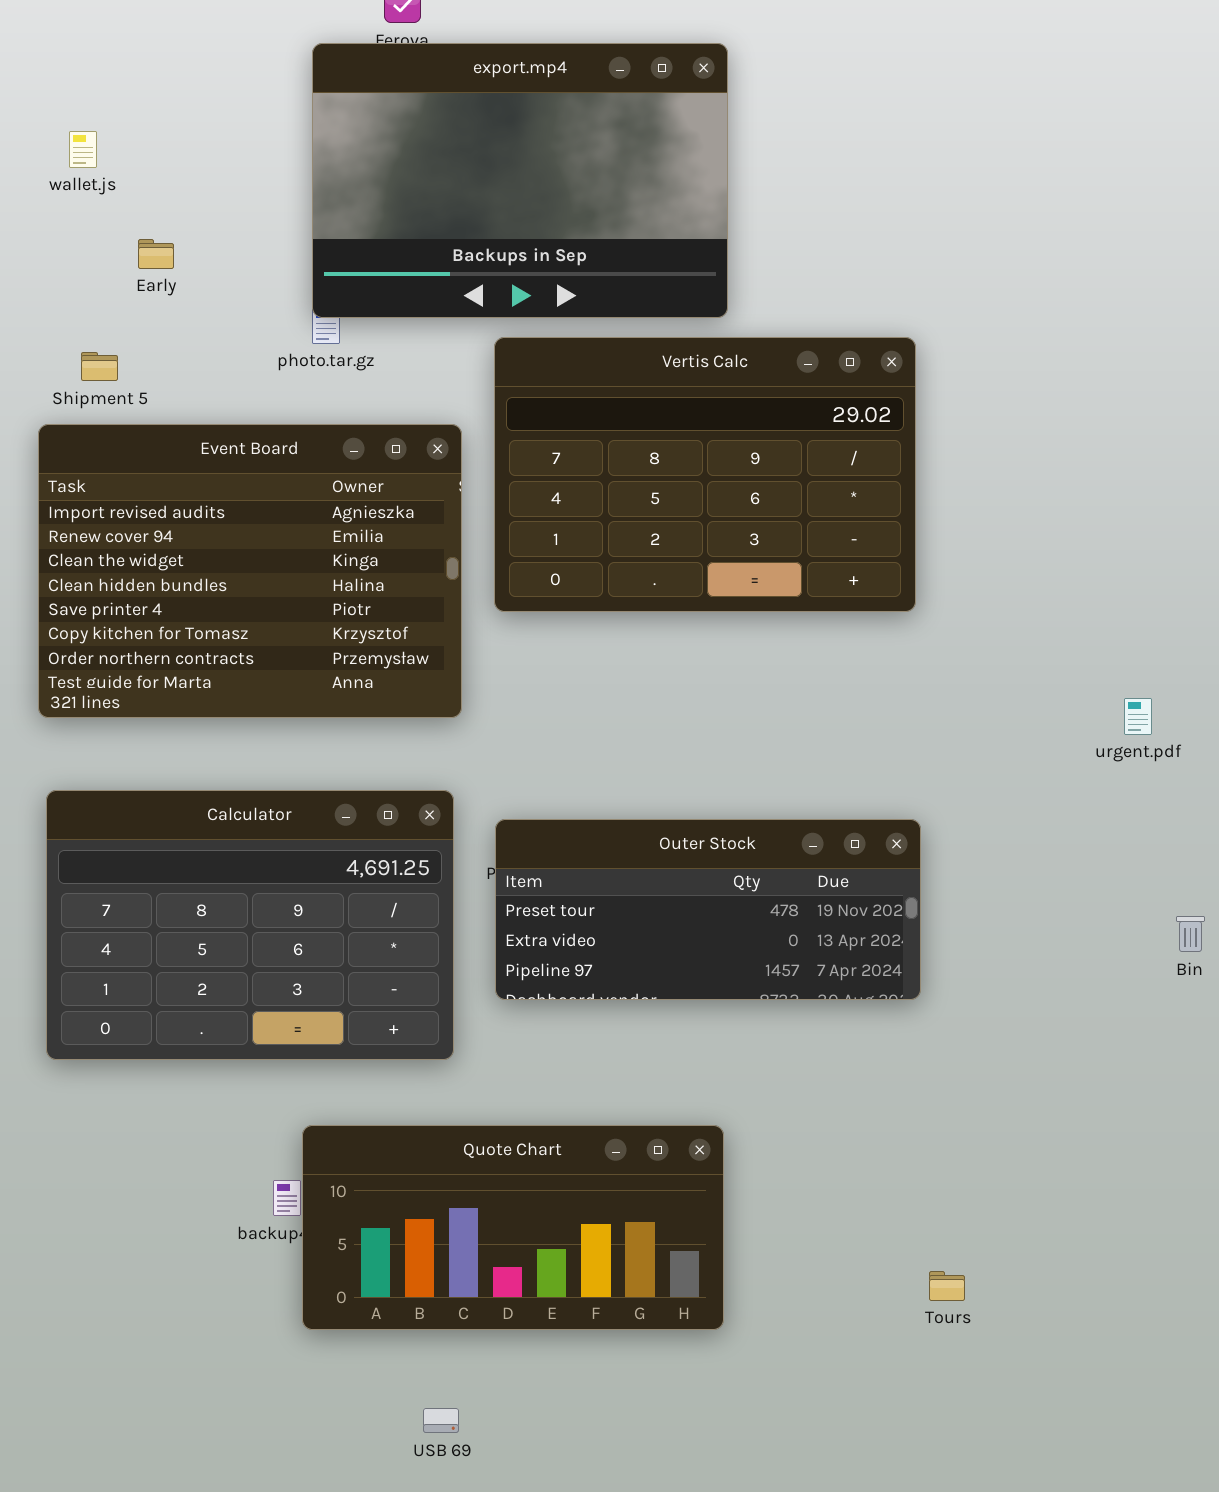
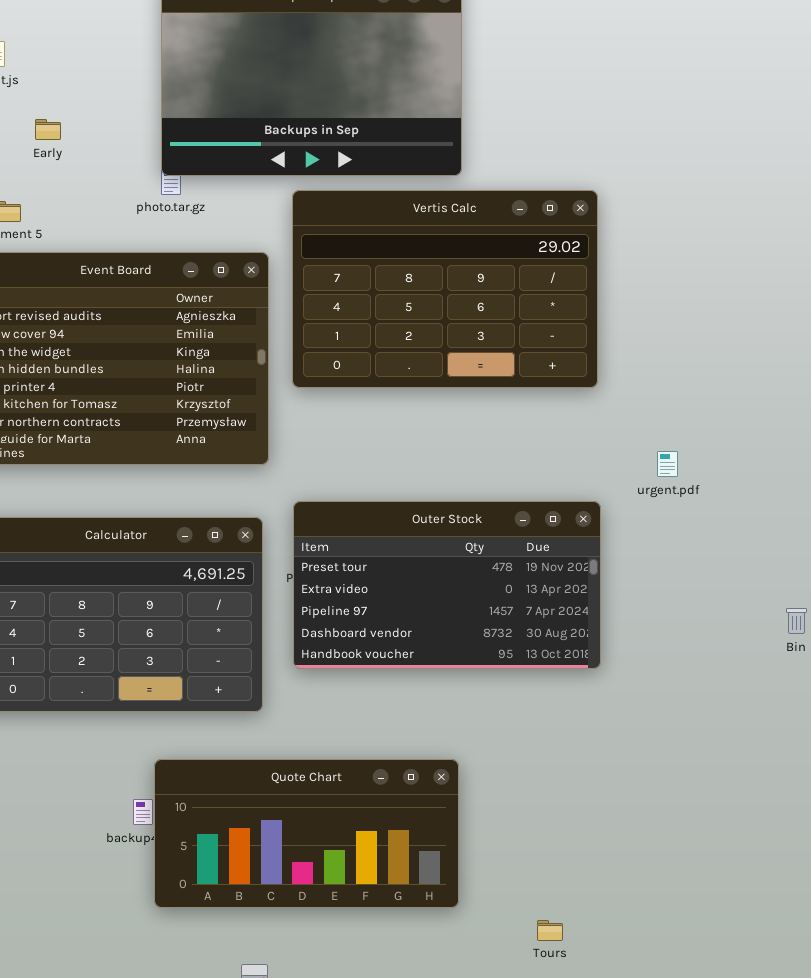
urgent.pdf: [1124,698,1152,735] -> [657,451,678,477], moved
Outer Stock: [495,819,921,1000] -> [293,501,601,669], resized
Tours: [929,1271,965,1301] -> [537,920,563,941], moved

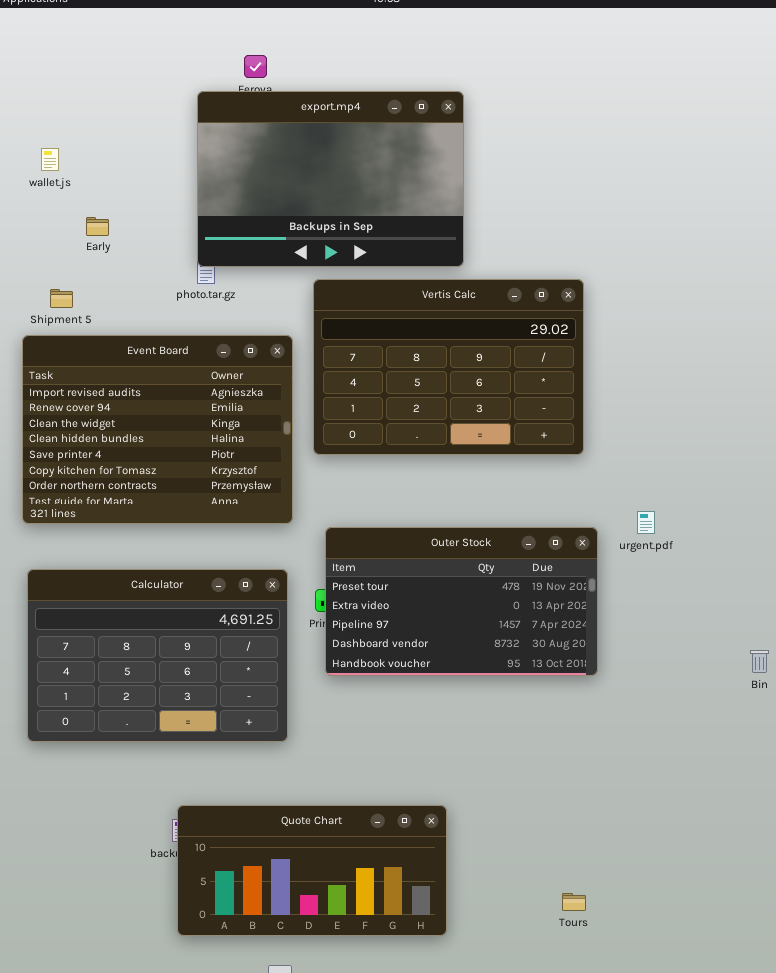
Outer Stock: [293,501,601,669] -> [325,527,598,676], moved
Quote Chart: [154,759,459,908] -> [177,805,447,936], moved
Tours: [537,920,563,941] -> [562,893,586,911], moved

